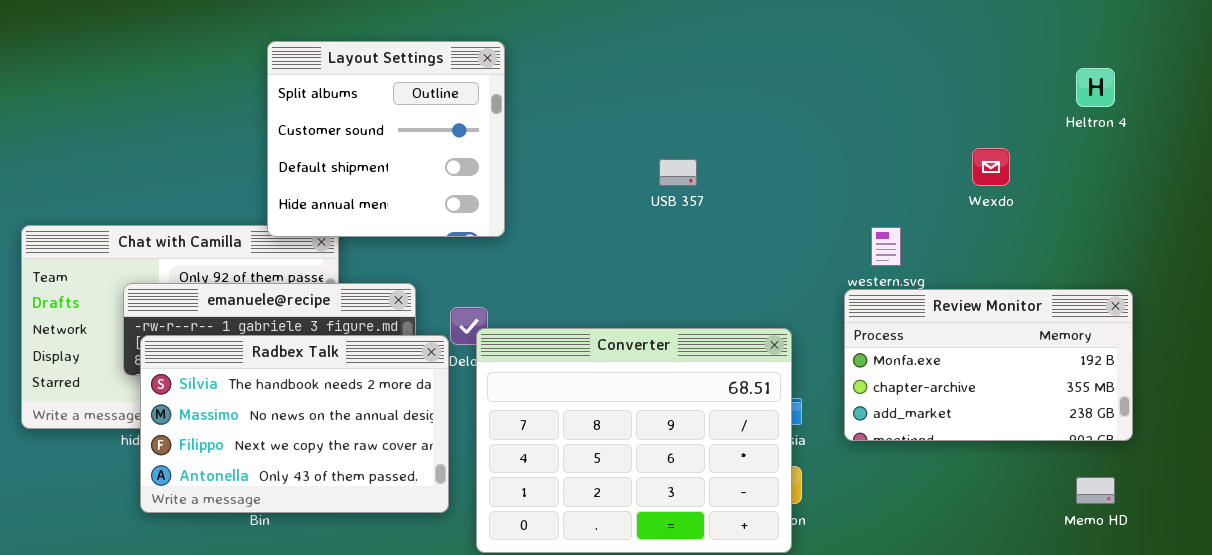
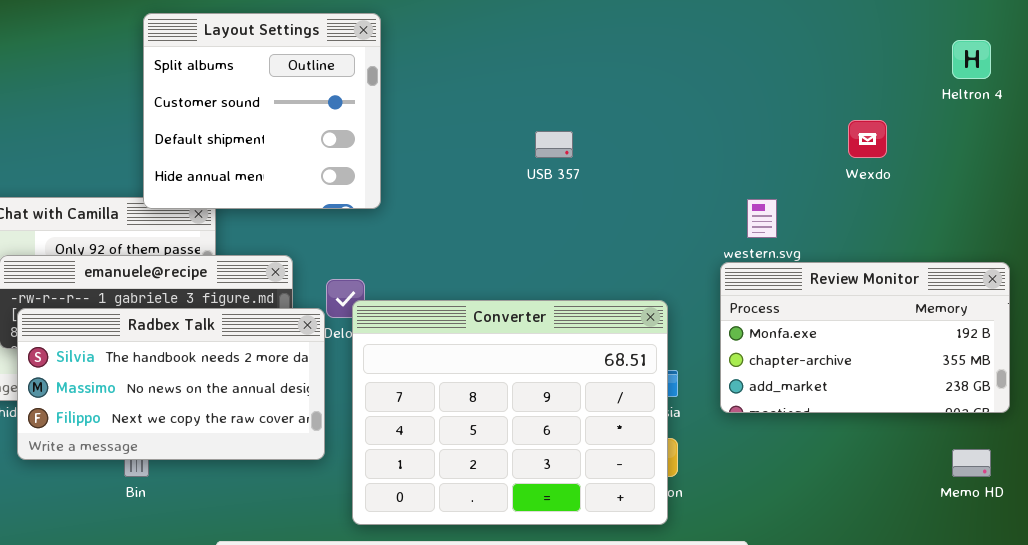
Radbex Talk: [140,335,449,513] -> [17,308,325,460], resized

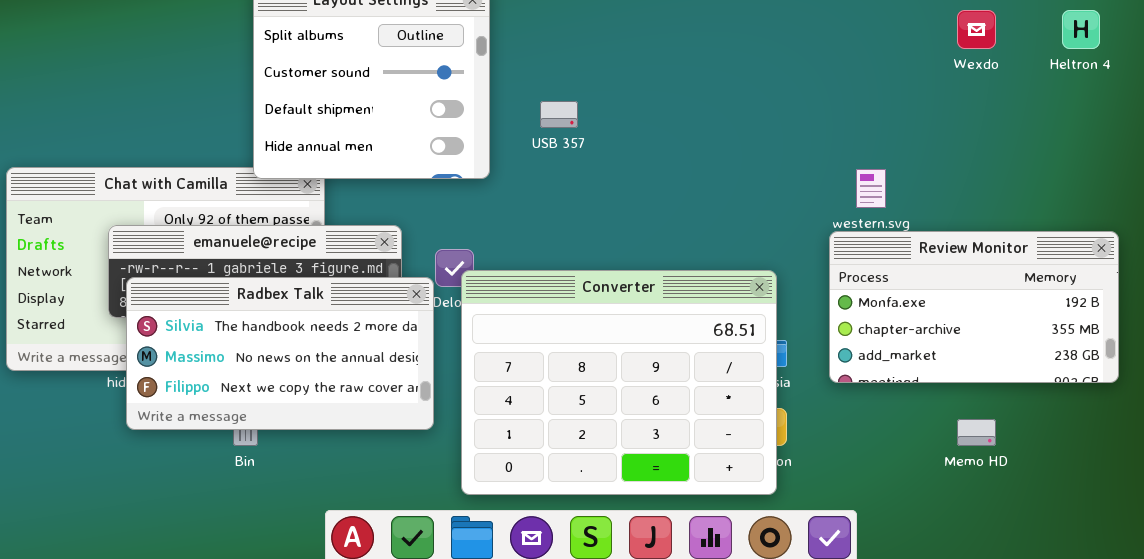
Wexdo: [848,120,887,158] -> [957,10,996,49], moved
USB 357: [535,131,573,158] -> [540,101,578,128], moved
Memo HD: [952,449,991,477] -> [957,419,996,446], moved

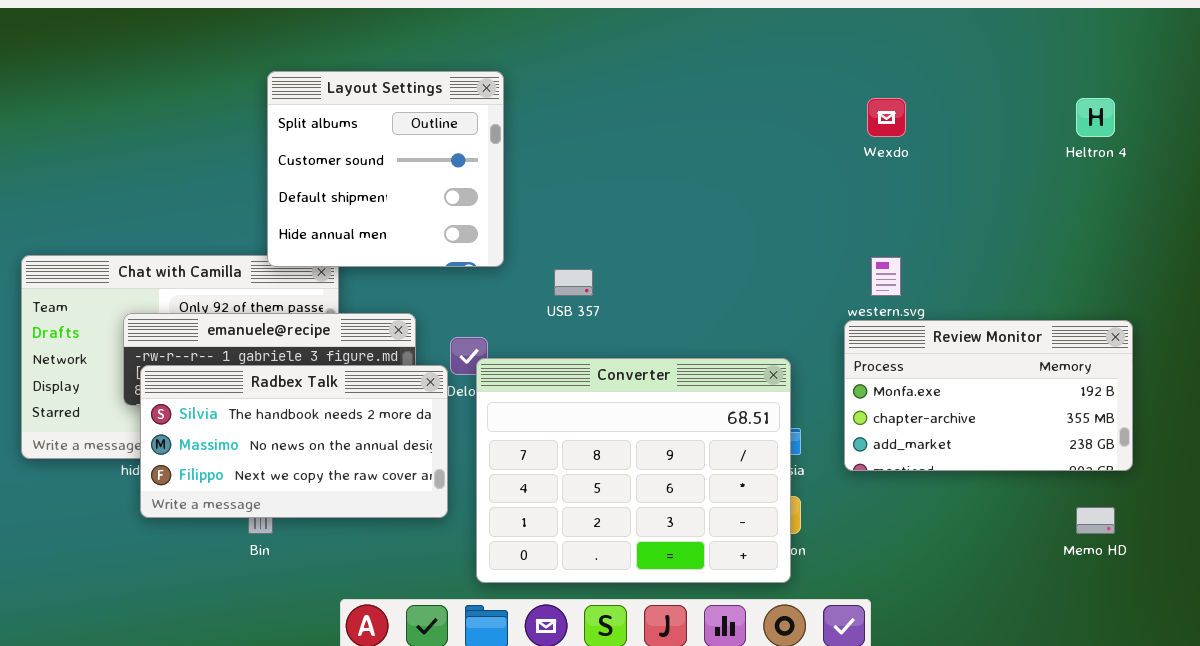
Wexdo: [957,10,996,49] -> [867,98,906,137], moved
USB 357: [540,101,578,128] -> [554,269,593,296], moved
Memo HD: [957,419,996,446] -> [1076,507,1115,534], moved

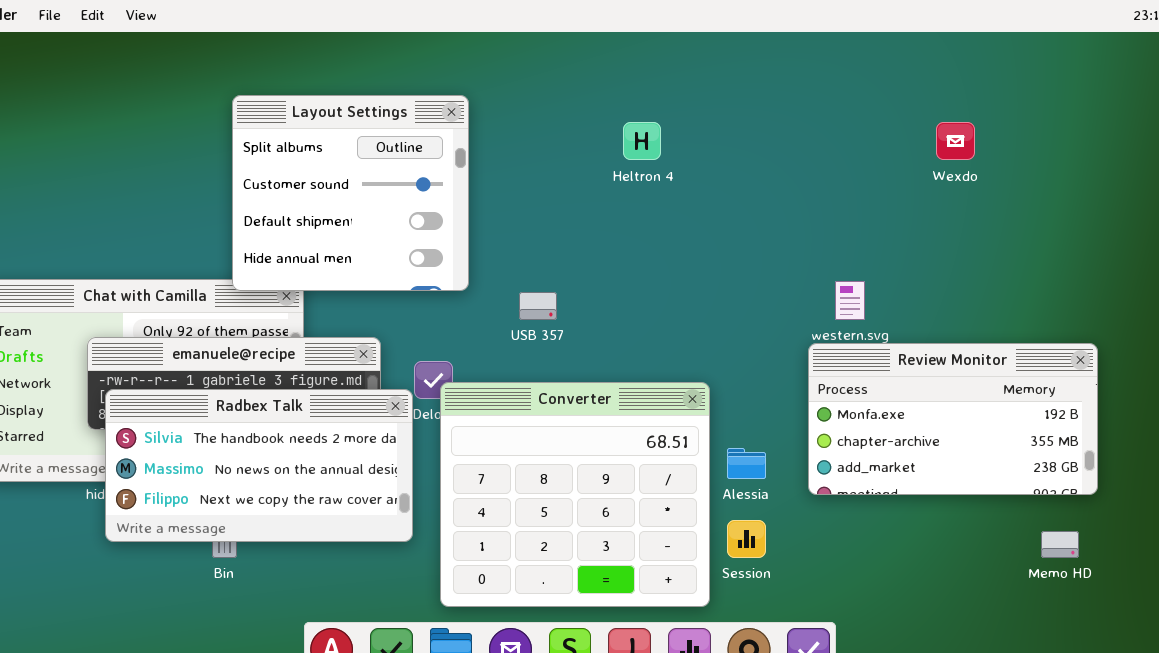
Wexdo: [867,98,906,137] -> [936,122,975,160], moved
Heltron 4: [1076,98,1115,137] -> [623,122,661,160], moved
Converter: [476,358,791,583] -> [440,382,710,607], resized

